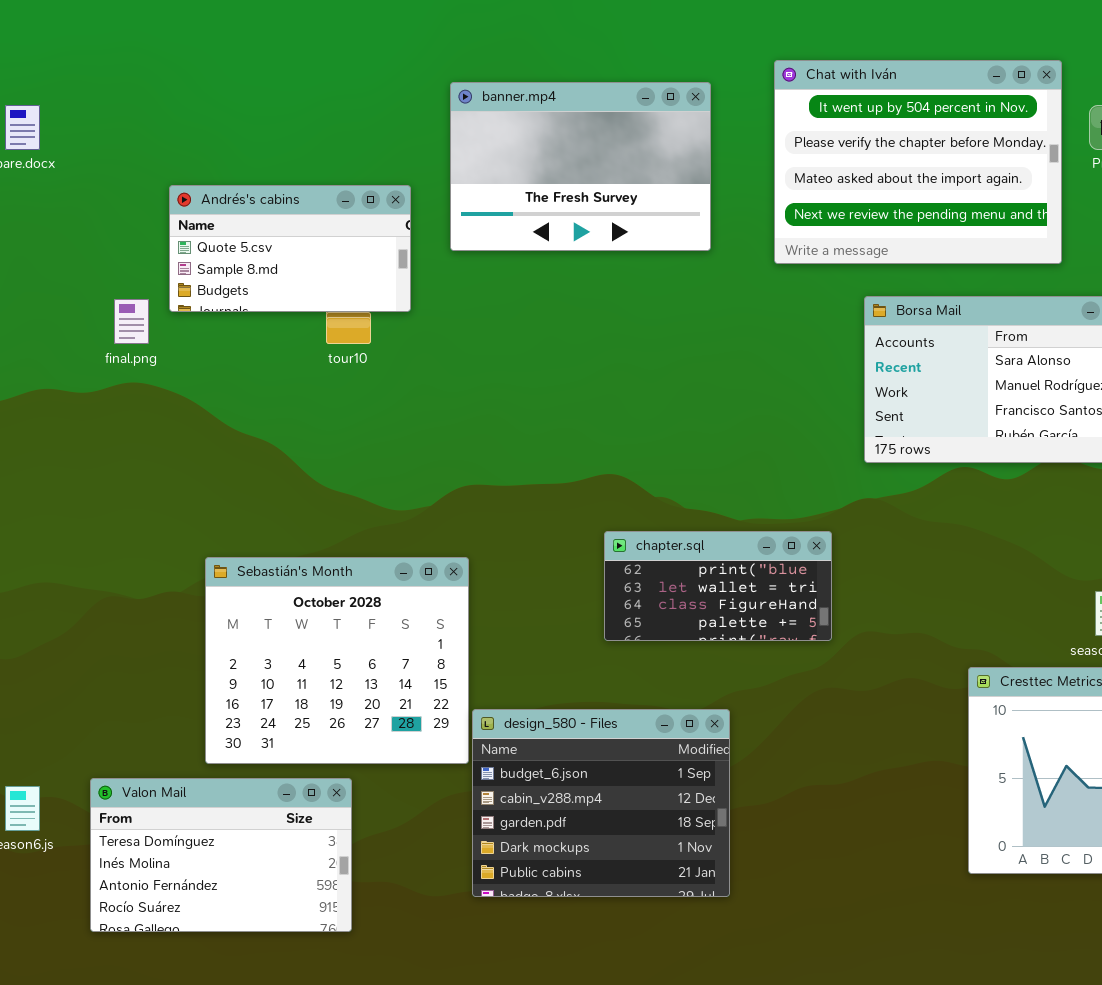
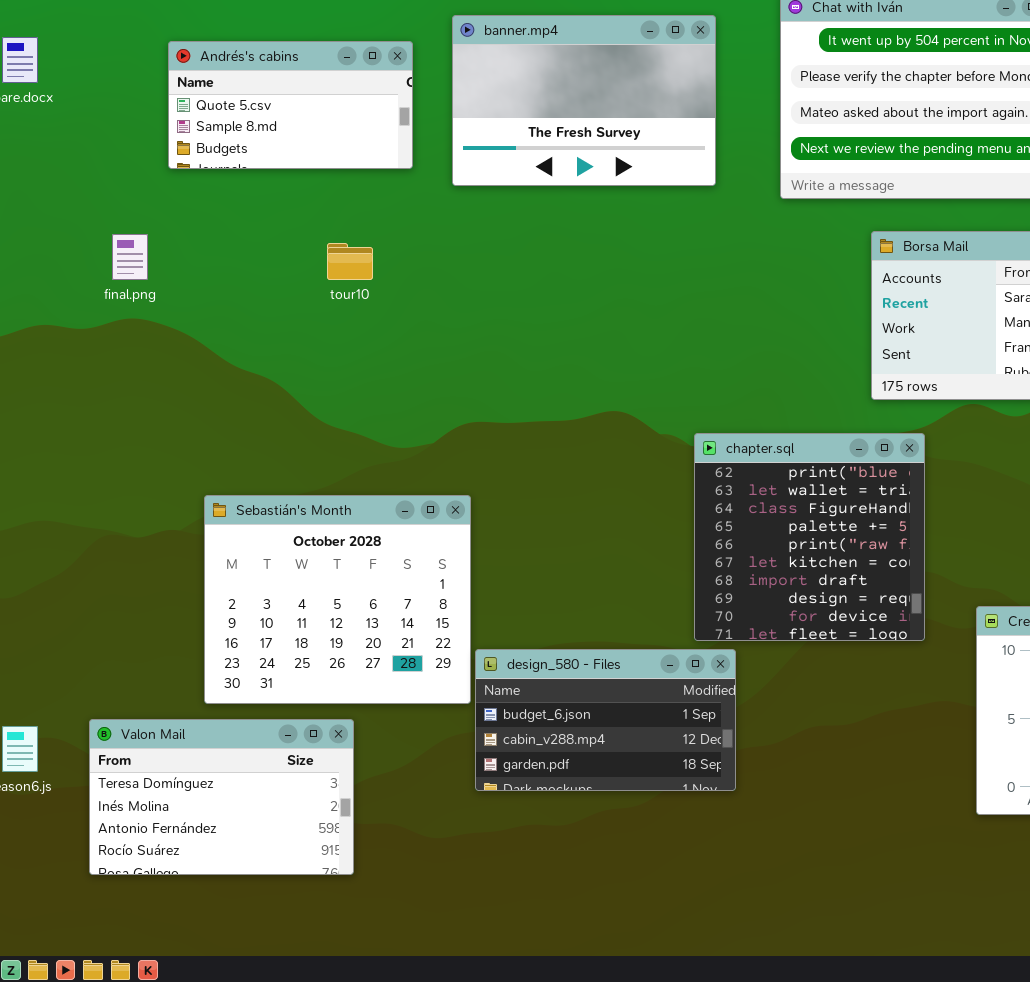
Andrés's cabins: [169,185,411,312] -> [168,41,413,169], moved
chapter.sql: [604,531,832,641] -> [694,433,925,641], moved, resized
design_580 - Files: [472,709,730,897] -> [475,649,736,791], resized

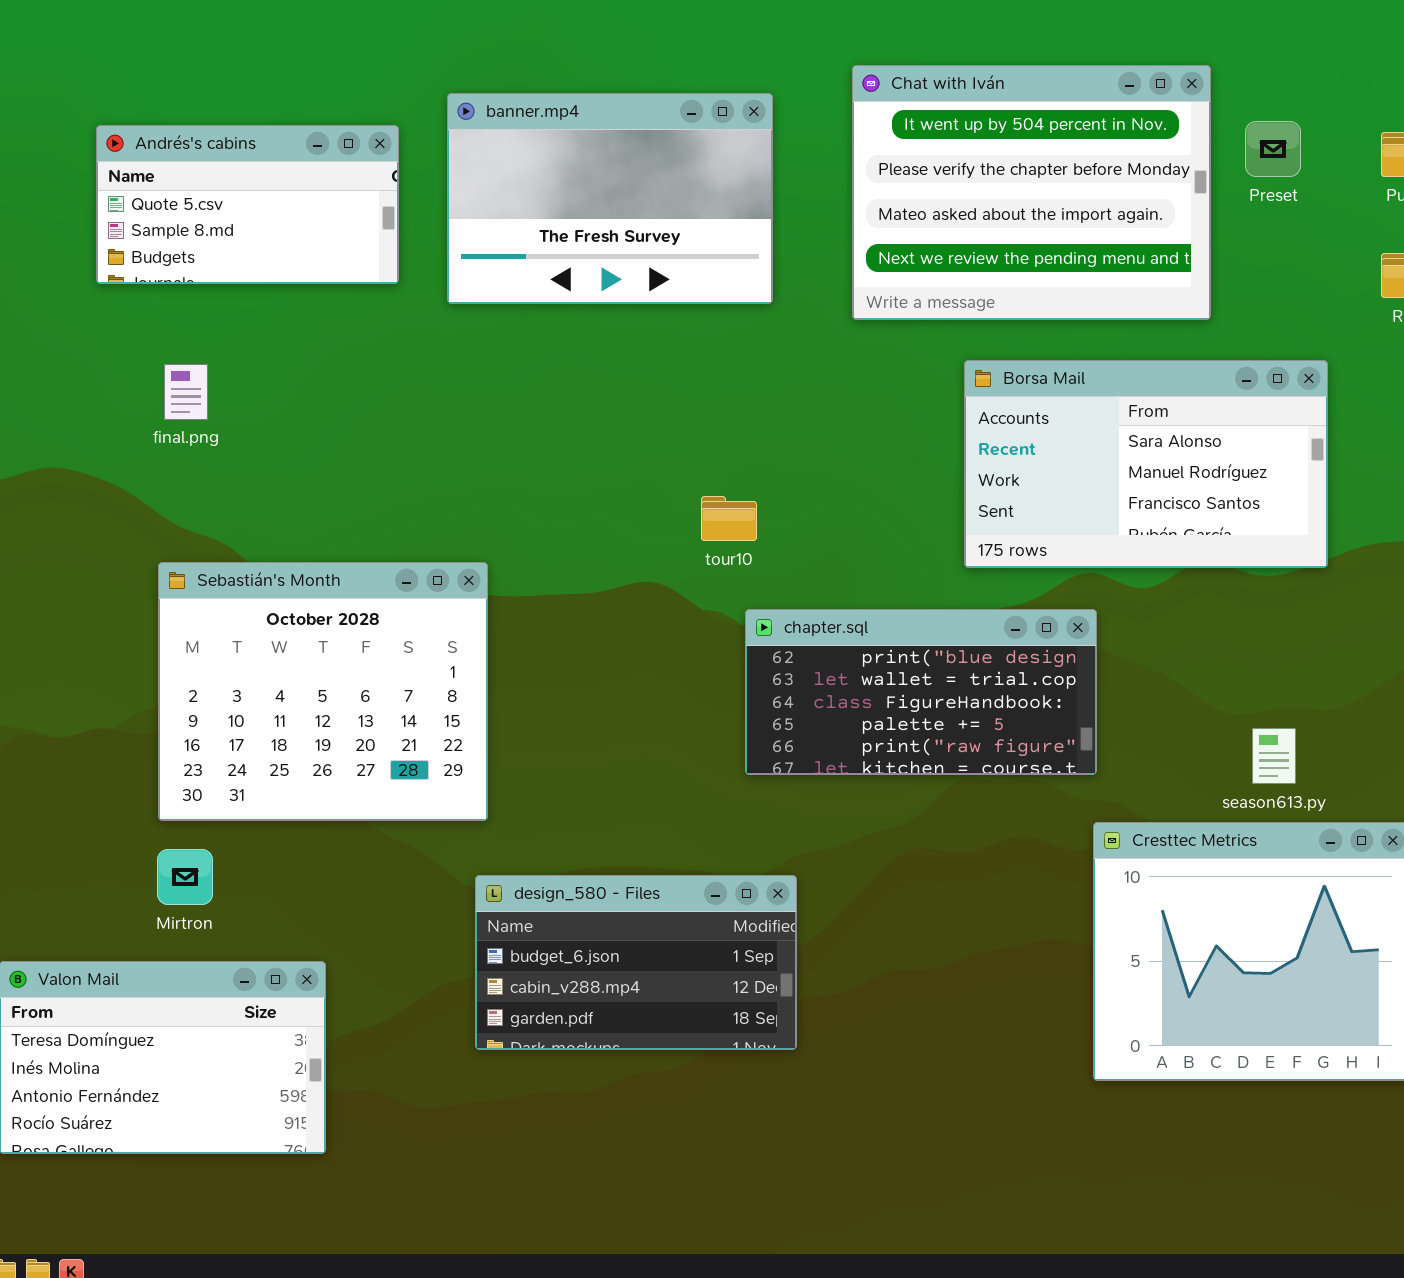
final.png: [112,234,148,280] -> [164,364,208,420], moved
tour10: [327,243,373,280] -> [701,496,757,541], moved
chapter.sql: [694,433,925,641] -> [745,609,1097,775], resized
Sebastián's Month: [204,495,471,704] -> [158,562,488,821], moved

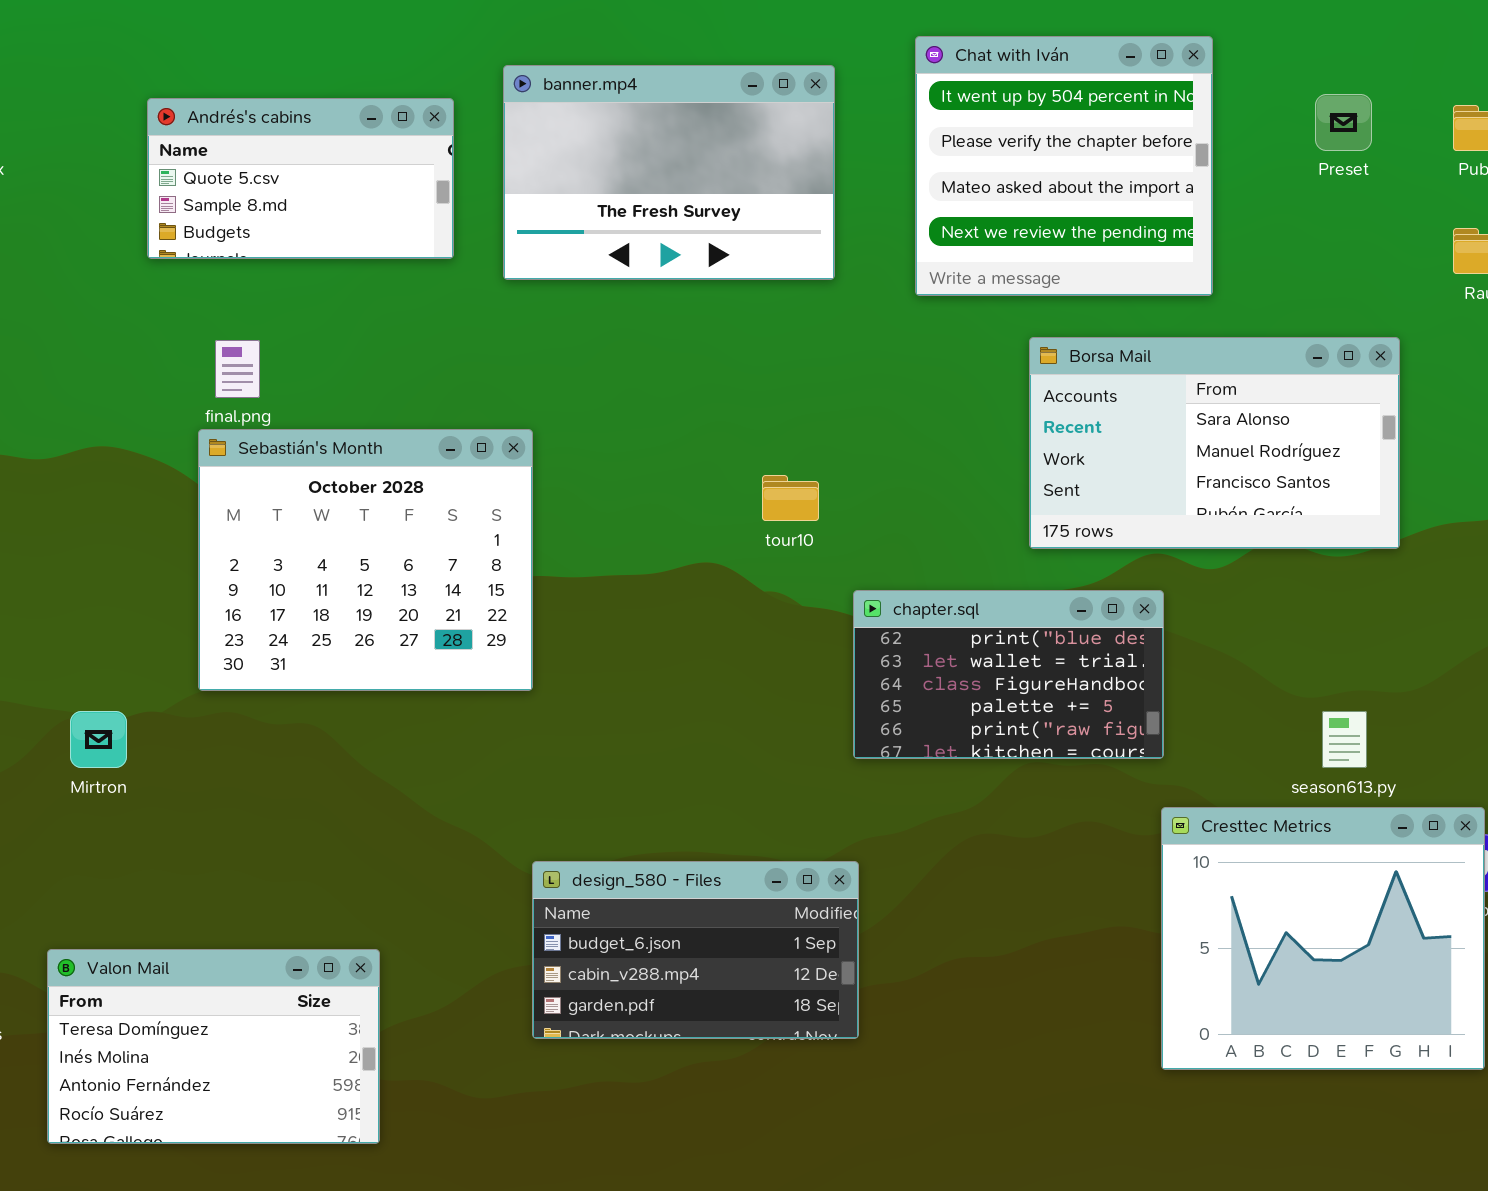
Chat with Iván: [852,65,1211,320] -> [915,36,1213,296], resized
Sebastián's Month: [158,562,488,821] -> [198,429,533,691], moved
chapter.sql: [745,609,1097,775] -> [853,590,1164,759], resized
Mirtron: [157,849,213,905] -> [70,711,127,768], moved

